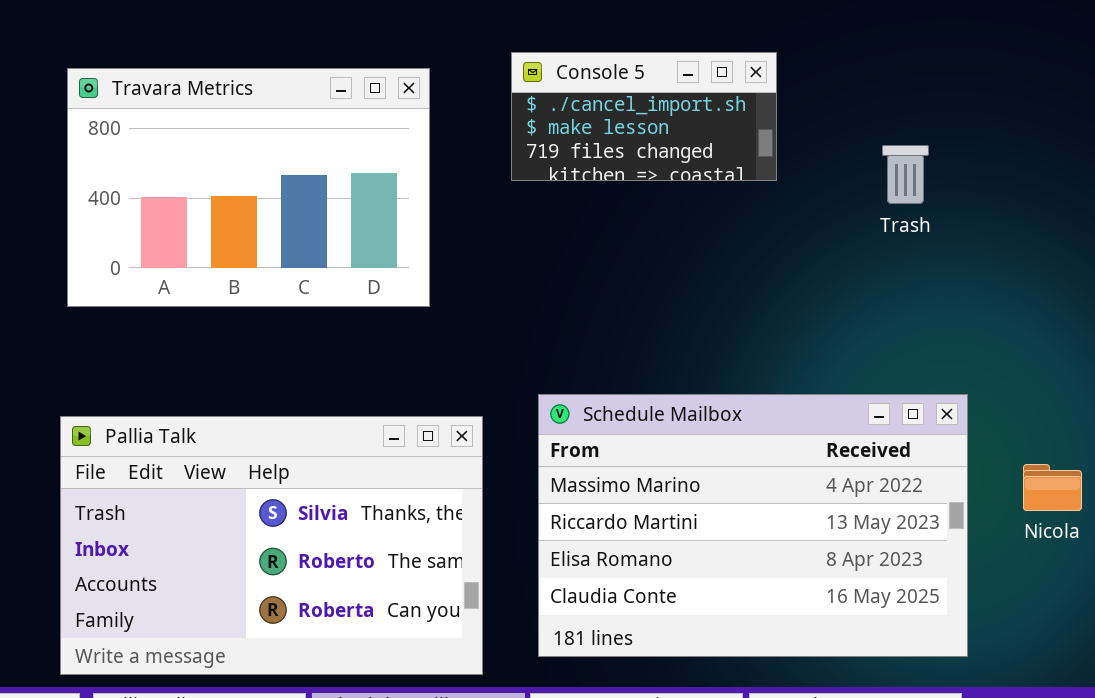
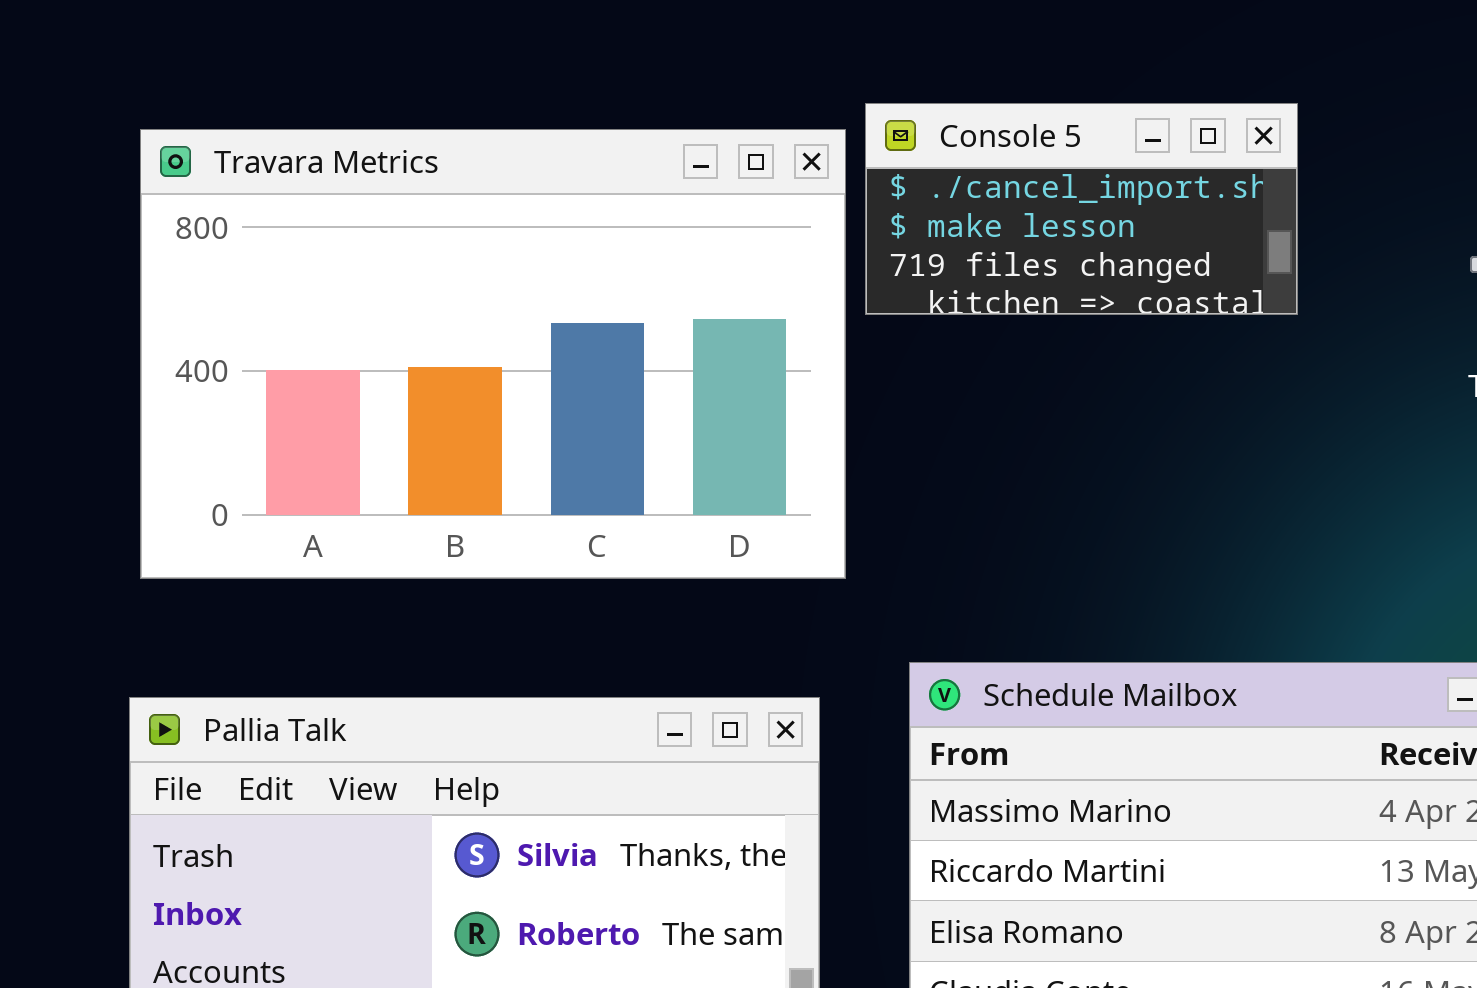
Travara Metrics: [67,68,430,307] -> [140,129,846,579], resized

